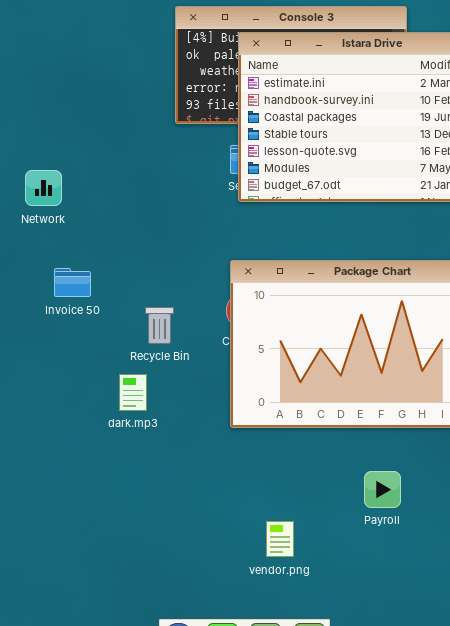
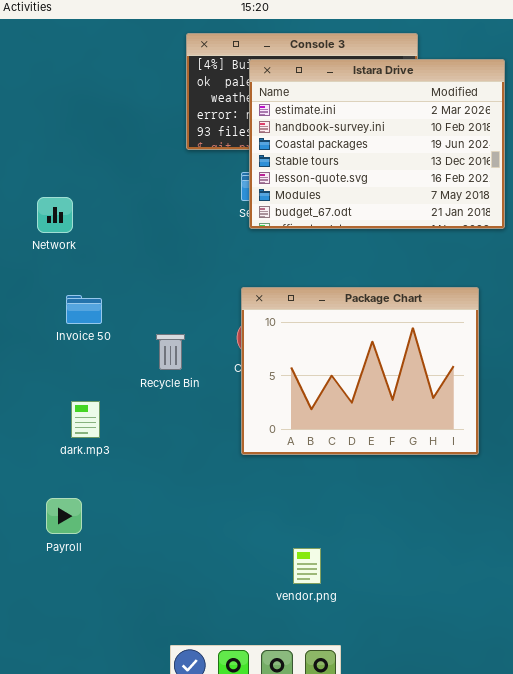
dark.mp3: [119,374,147,411] -> [71,401,100,438], moved
Payroll: [364,471,401,508] -> [46,498,82,534], moved
vendor.png: [266,521,294,557] -> [293,548,321,584], moved

